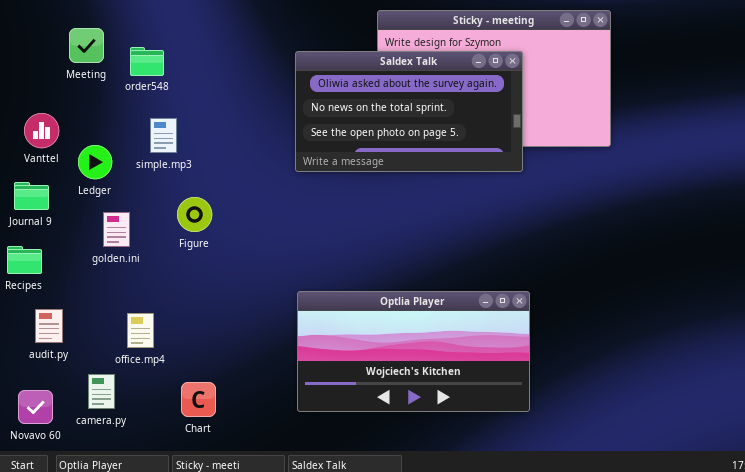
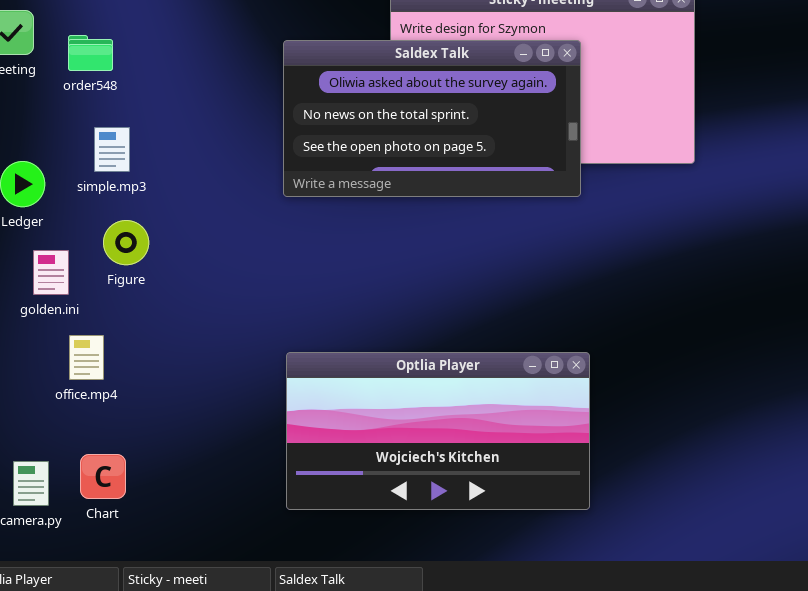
Figure: [177,197,212,232] -> [103,220,149,265], moved
office.mp4: [127,313,154,348] -> [69,335,104,380], moved
Chart: [181,382,216,417] -> [80,454,126,499], moved

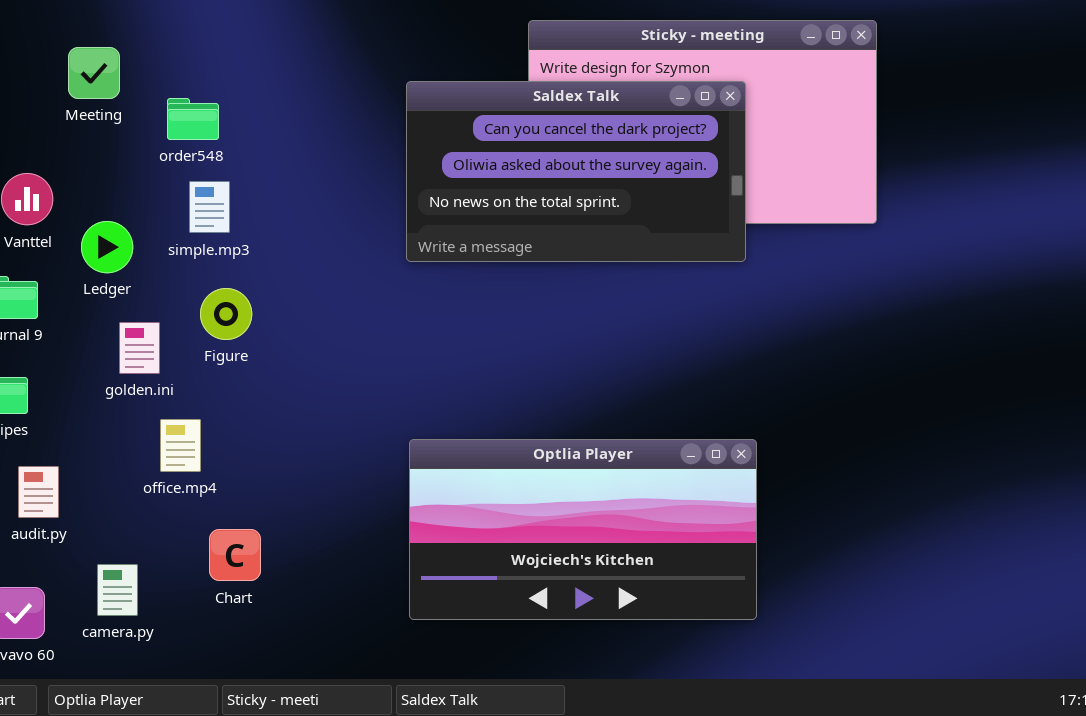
order548: [68,35,113,71] -> [167,98,219,140], moved
Saldex Talk: [283,40,581,197] -> [406,81,746,262], scrolled up 1 row
Chart: [80,454,126,499] -> [209,529,261,581], moved

